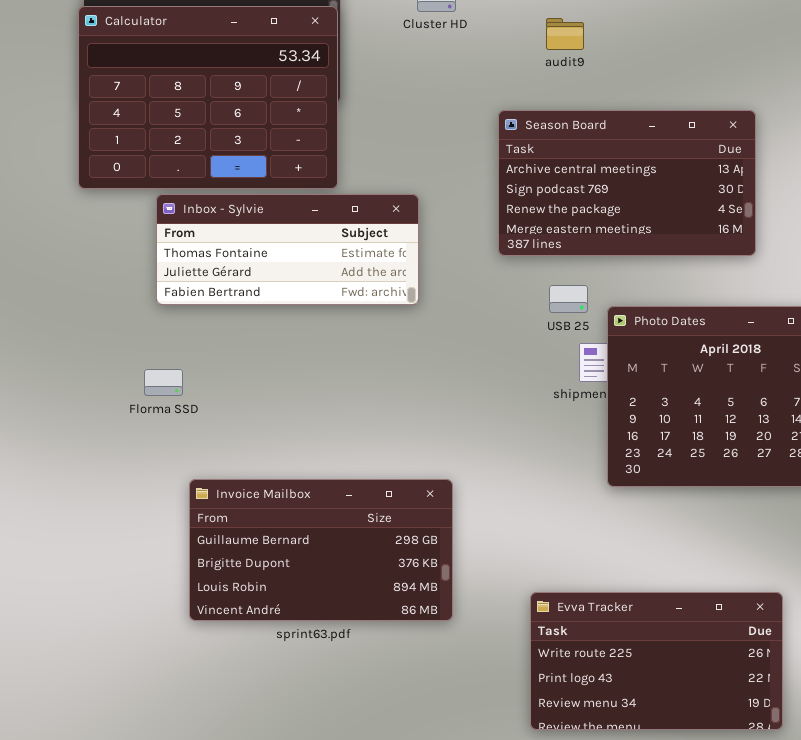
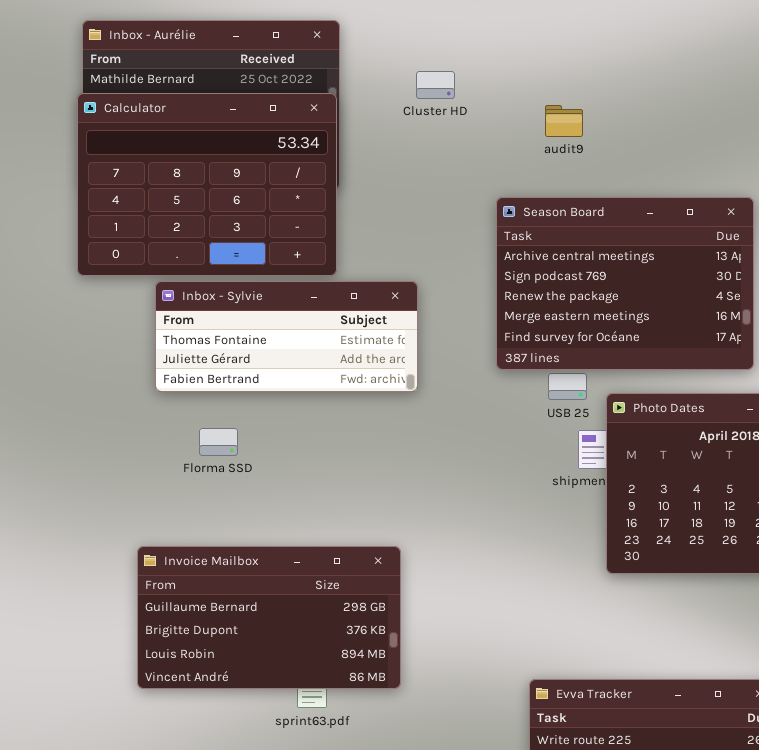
Season Board: [498,110,756,256] -> [496,197,754,370], resized
Florma SSD: [144,369,183,396] -> [199,428,238,456], moved
Invoice Mailbox: [189,479,453,621] -> [137,546,401,689], moved

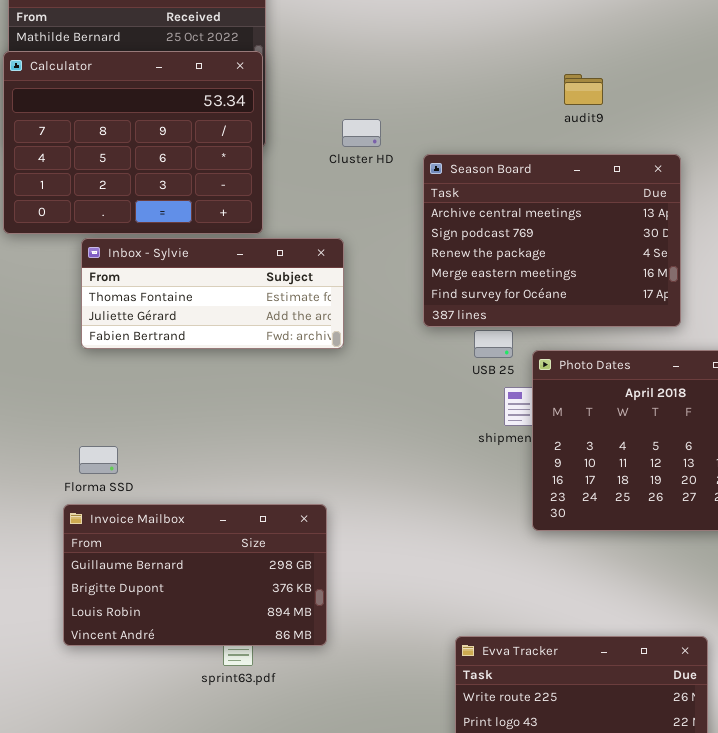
Cluster HD: [416,71,455,99] -> [342,119,381,147], moved
audit9: [545,105,583,137] -> [564,74,603,105], moved
Florma SSD: [199,428,238,456] -> [79,446,118,474], moved

